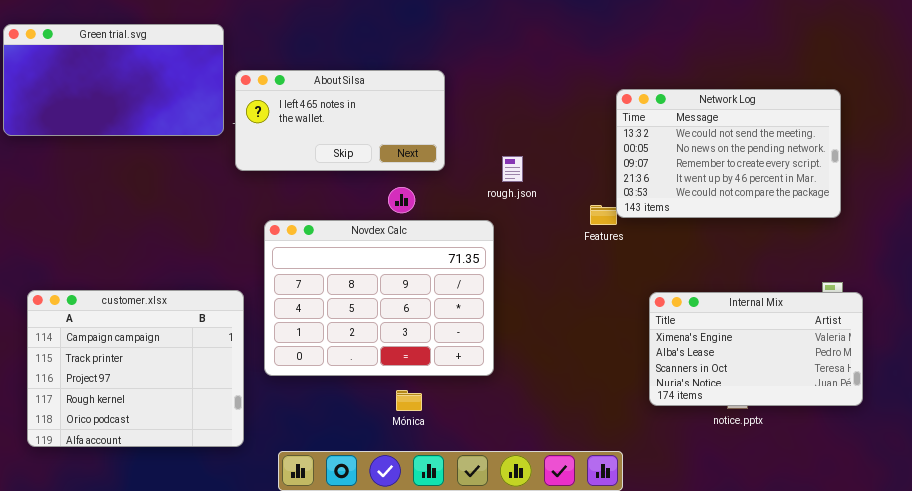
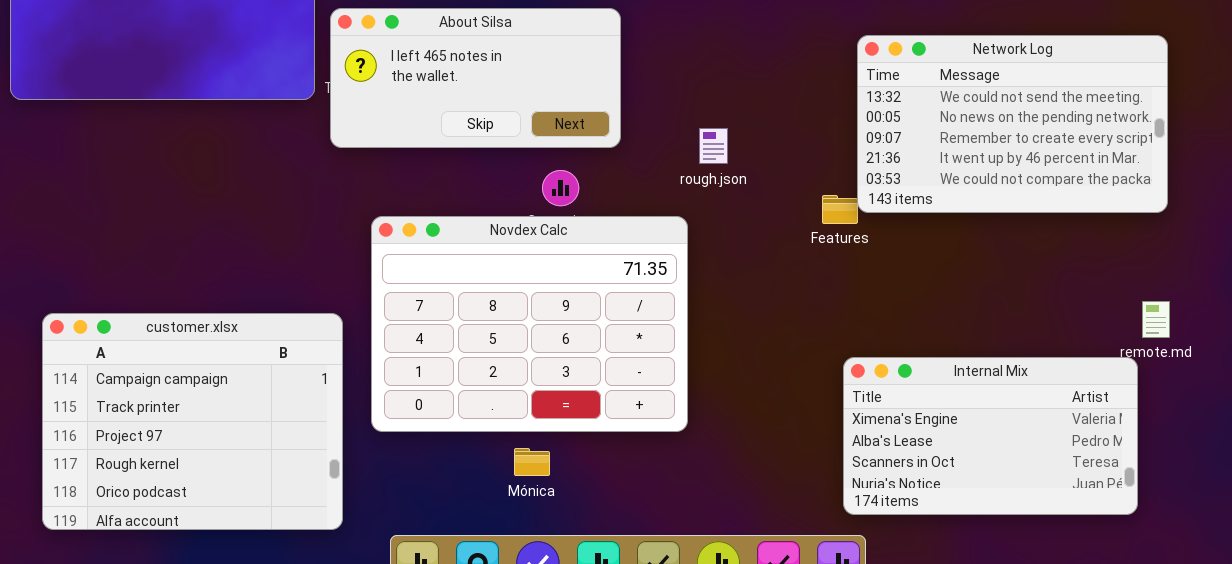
Internal Mix: [649,292,863,406] -> [843,357,1138,515], moved
Mónica: [396,390,422,411] -> [514,448,550,476], moved

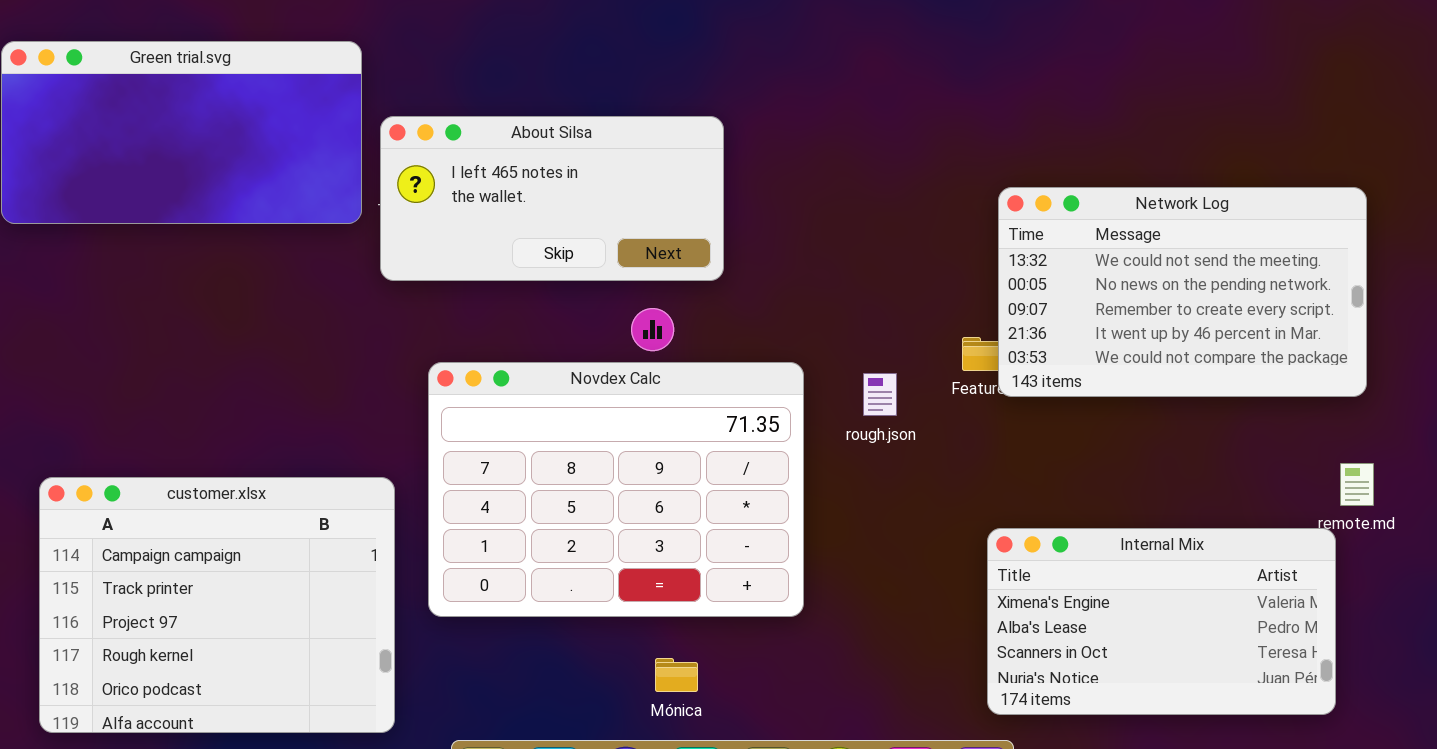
Network Log: [857,35,1168,213] -> [998,187,1367,397], moved
rough.json: [699,128,728,164] -> [863,373,897,416], moved
Mónica: [514,448,550,476] -> [655,658,698,692], moved

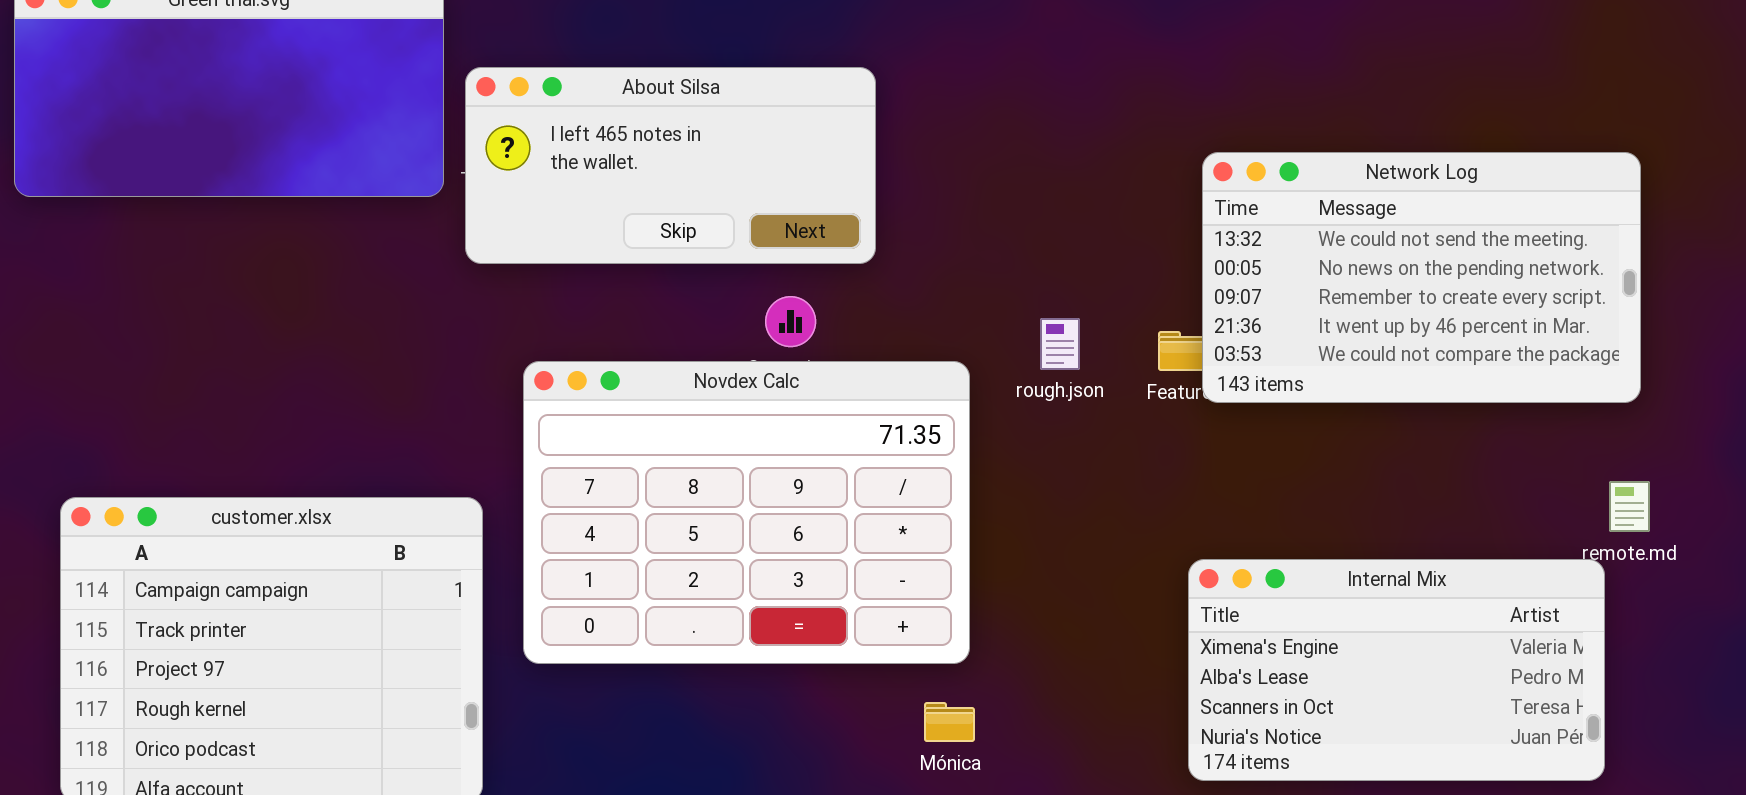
rough.json: [863,373,897,416] -> [1040,318,1080,370], moved
Mónica: [655,658,698,692] -> [924,702,975,742], moved

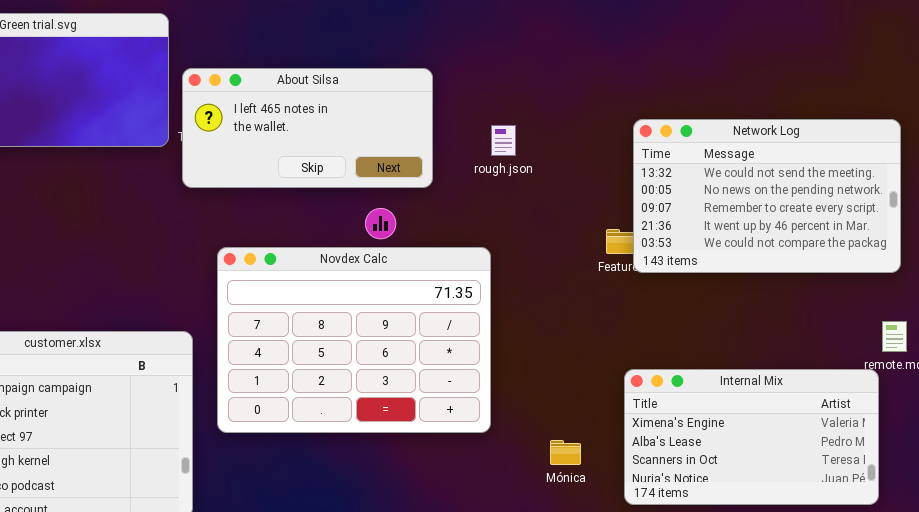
rough.json: [1040,318,1080,370] -> [491,125,516,156], moved
Mónica: [924,702,975,742] -> [550,440,581,465], moved

